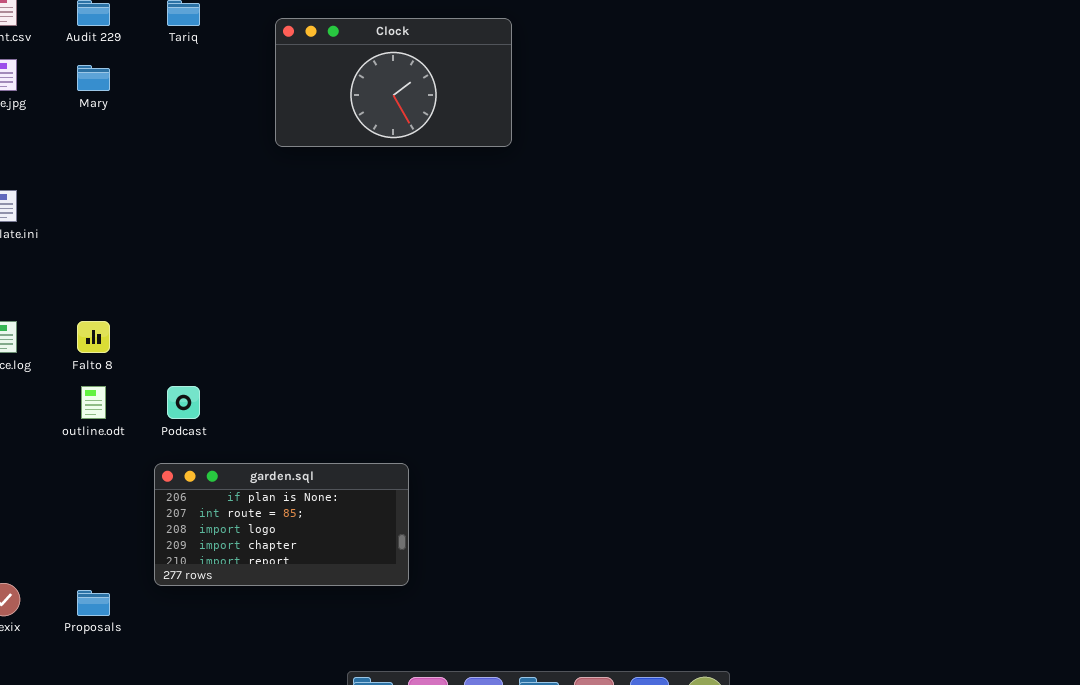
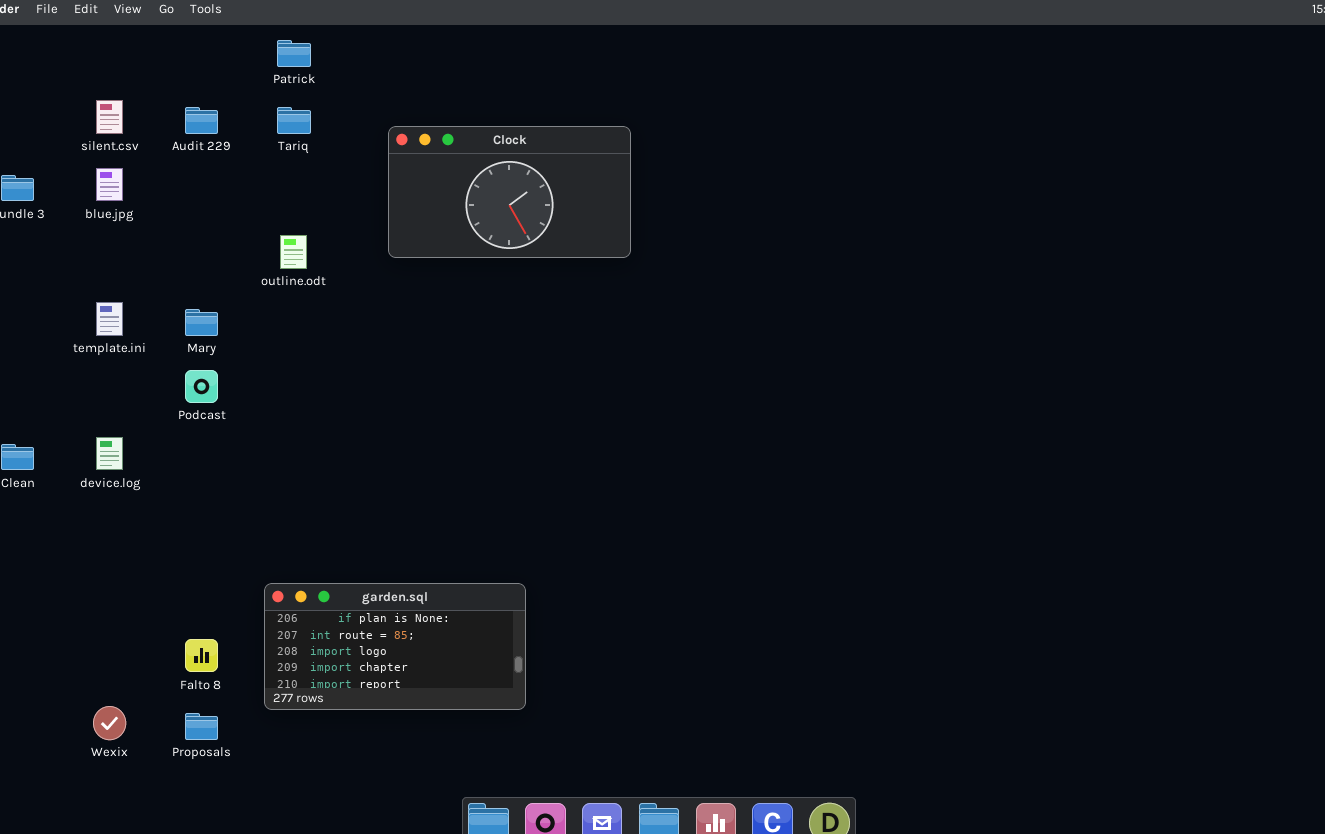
Mary: [77,65,110,91] -> [185,309,218,336], moved
Falto 8: [77,321,110,353] -> [185,639,218,672], moved
outline.odt: [81,386,106,419] -> [280,235,307,269], moved
Podcast: [167,386,200,419] -> [185,370,218,403], moved

